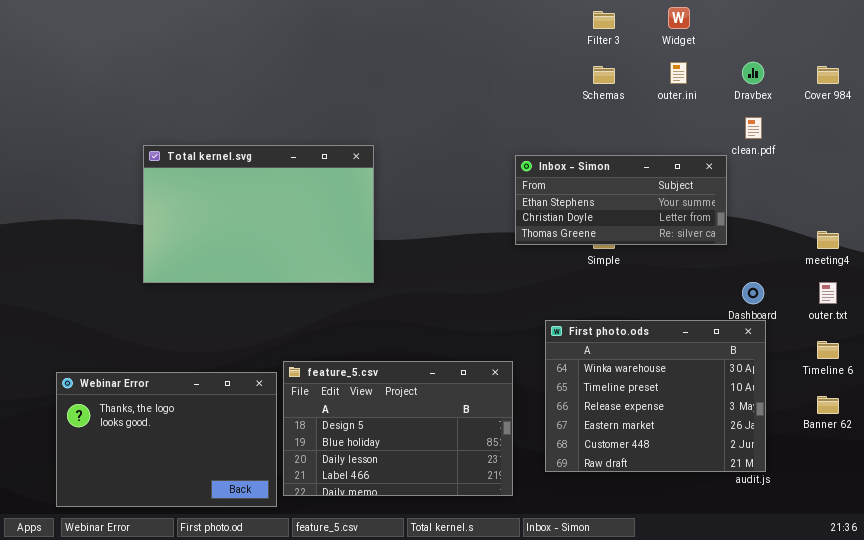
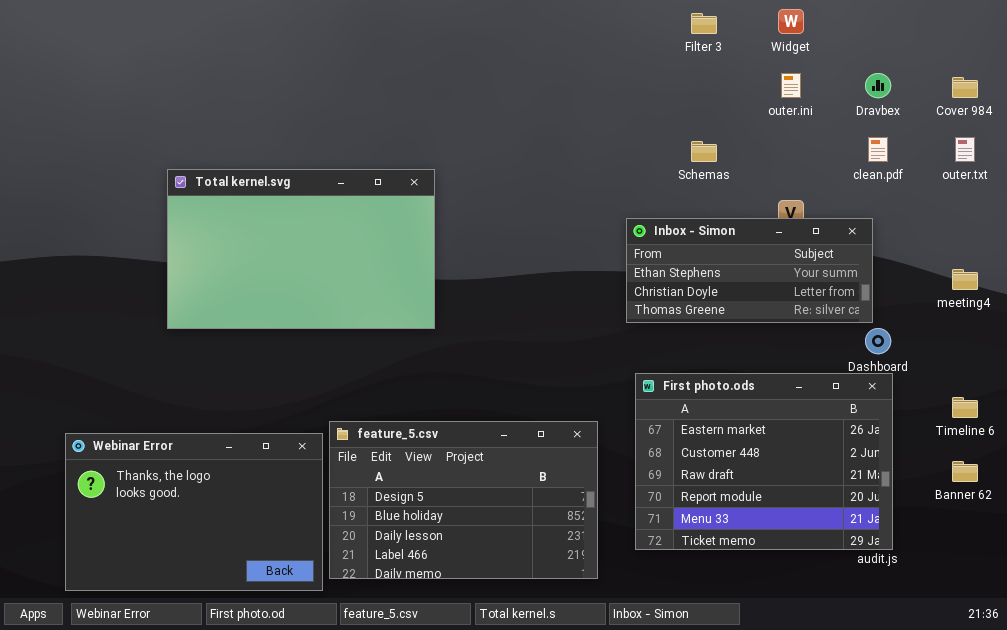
Schemas: [593,66,615,84] -> [691,141,717,162], moved
Inbox - Simon: [515,155,727,245] -> [626,218,873,323], moved
outer.txt: [819,282,837,304] -> [955,137,975,162], moved
First photo.ods: [545,320,766,472] -> [635,373,893,550], scrolled down 3 rows

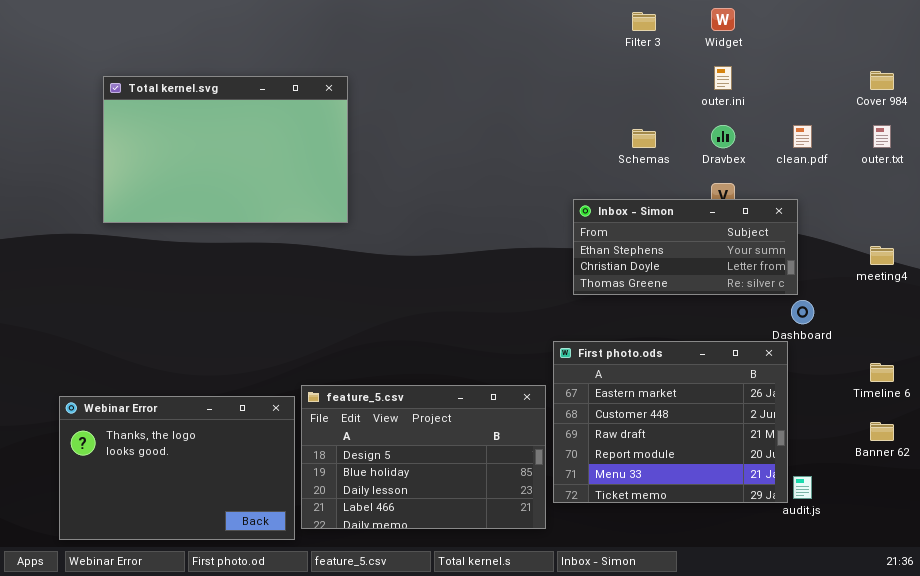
Dravbex: [865,73,891,98] -> [711,125,735,148], moved
Total kernel.svg: [167,169,435,329] -> [103,76,348,223], moved
First photo.ods: [635,373,893,550] -> [553,341,788,503], moved

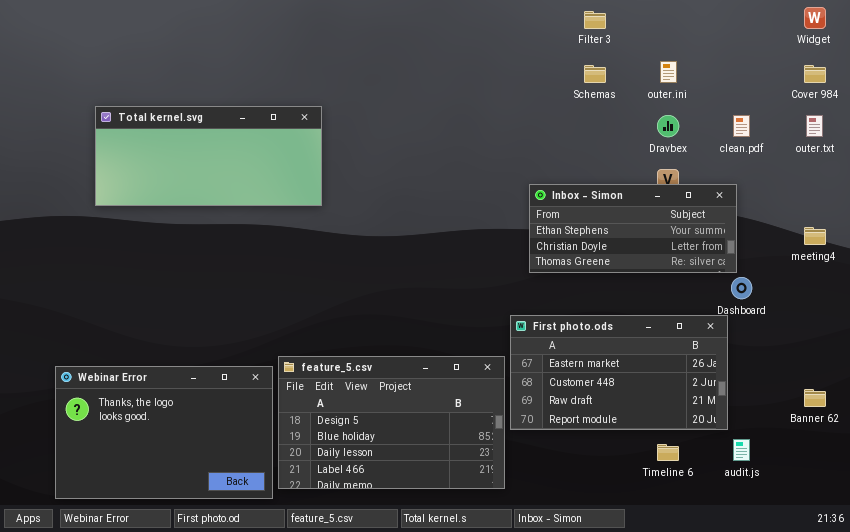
Widget: [711,8,735,31] -> [804,7,826,29], moved
Total kernel.svg: [103,76,348,223] -> [95,106,322,206], resized
Schemas: [632,129,656,148] -> [584,65,606,83], moved
First photo.ods: [553,341,788,503] -> [510,315,728,430], resized
Timeline 6: [870,363,894,382] -> [657,444,679,461], moved

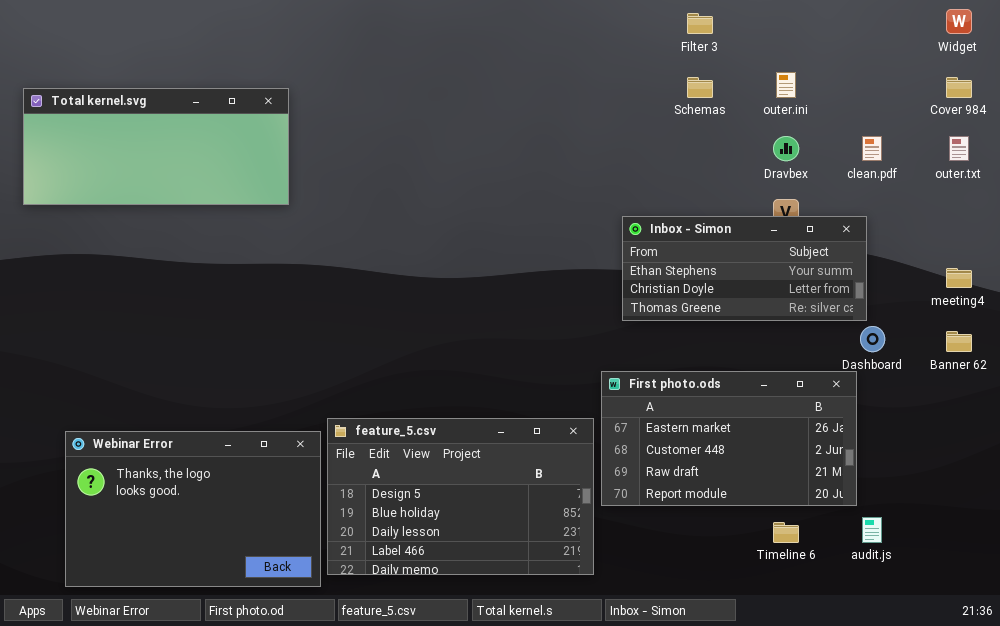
Total kernel.svg: [95,106,322,206] -> [23,88,289,205], moved
Banner 62: [804,389,826,407] -> [946,331,972,352], moved

